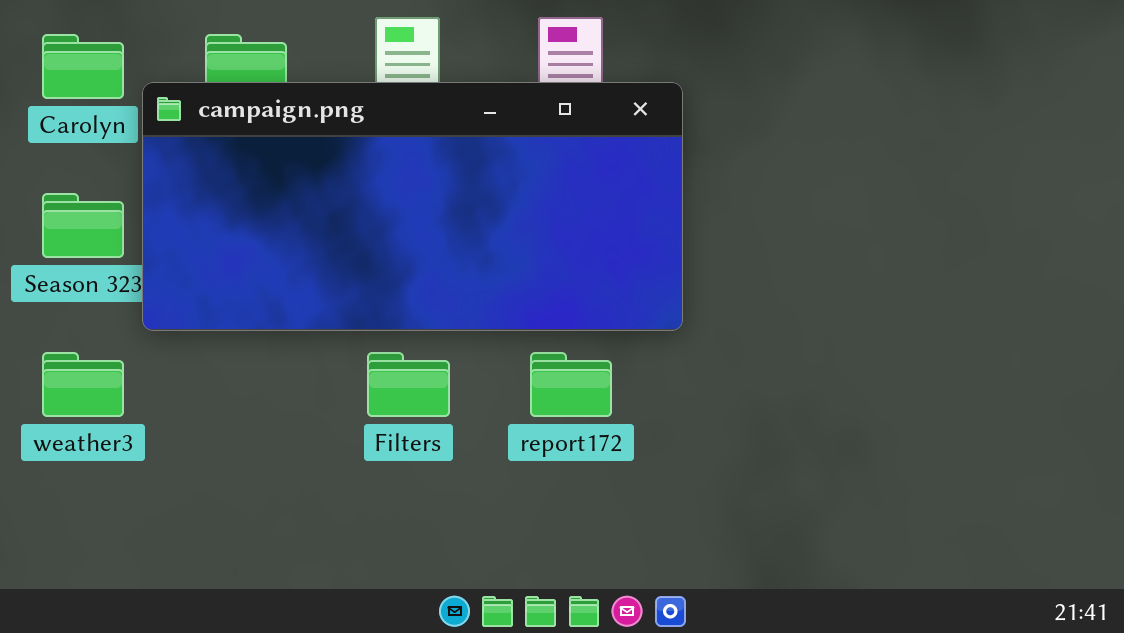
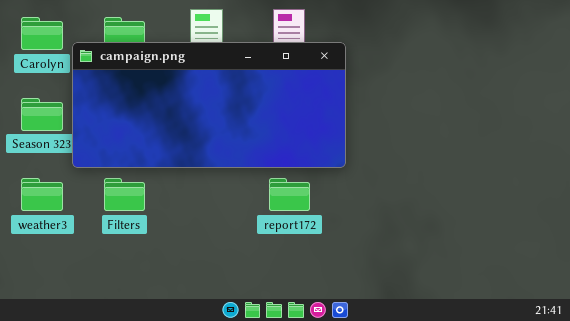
Filters: [367,352,450,417] -> [104,178,145,211], moved

